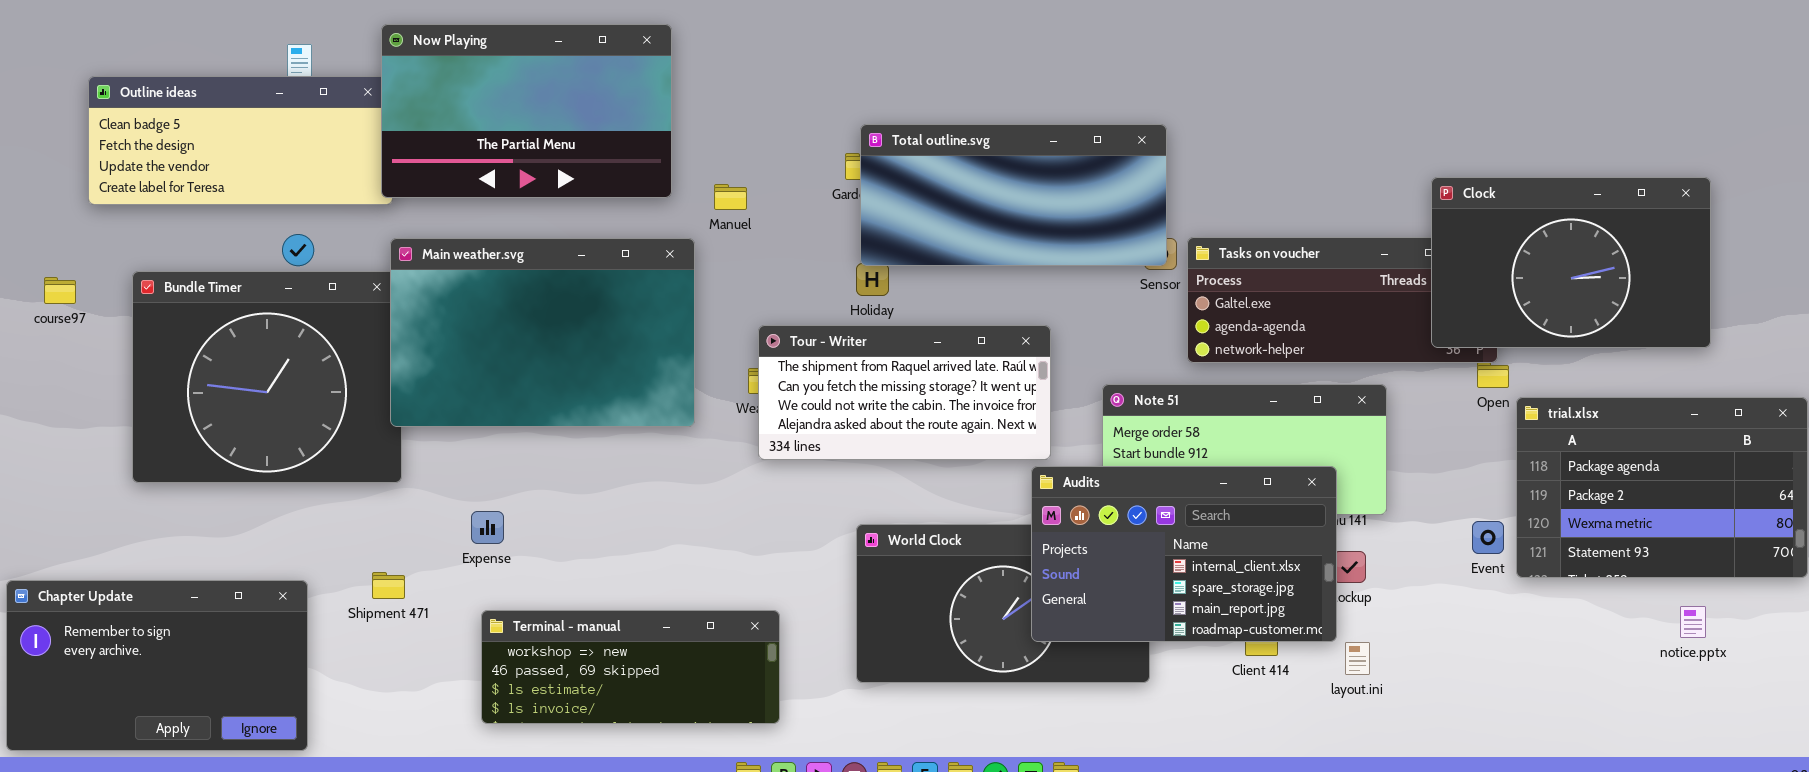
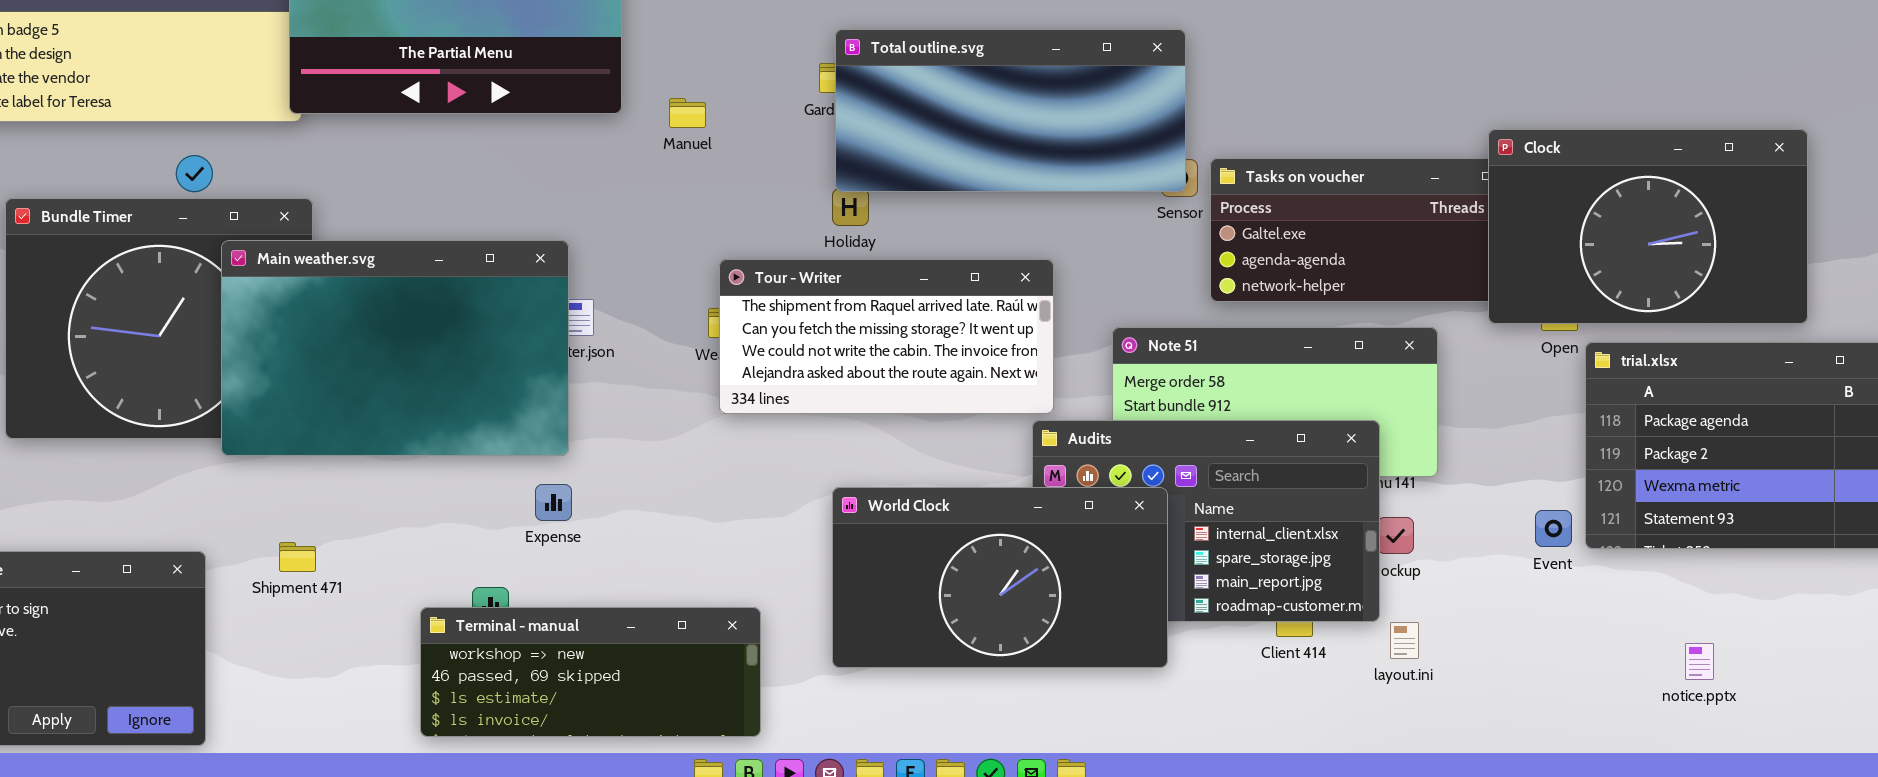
Clock: [1431,177,1711,348] -> [1488,129,1808,324], moved
Main weather.svg: [390,238,695,427] -> [221,240,569,456], moved
Expense: [471,511,504,544] -> [535,484,572,521], moved
Event: [1472,521,1504,554] -> [1535,510,1572,547], moved
World Clock: [856,524,1150,683] -> [832,487,1168,668], raised
notice.pptx: [1680,606,1706,638] -> [1685,643,1714,680], moved
Terminal - manual: [481,610,780,724] -> [420,607,761,737], moved

